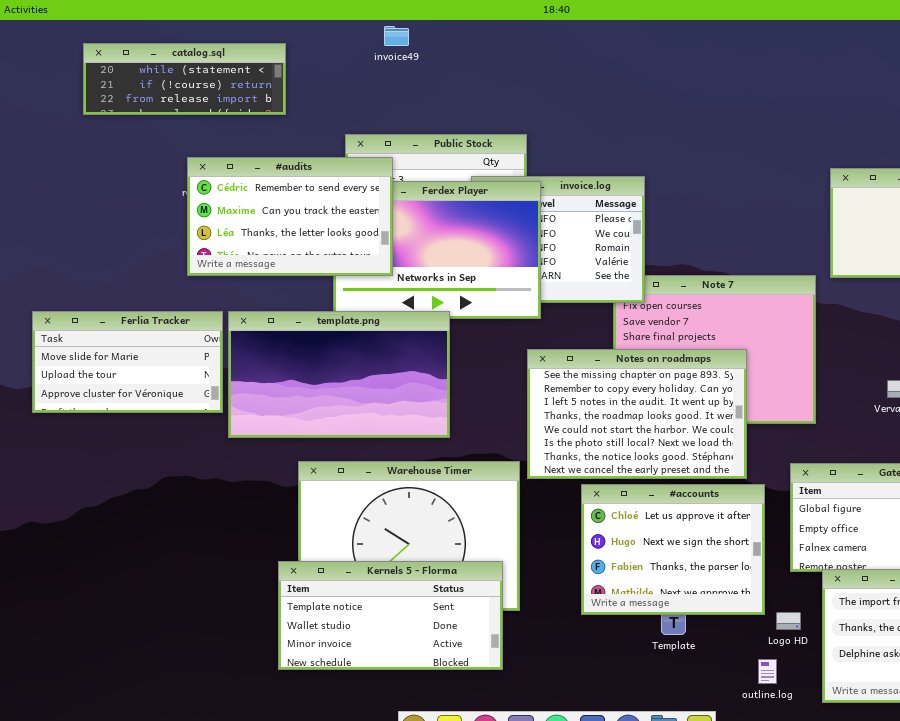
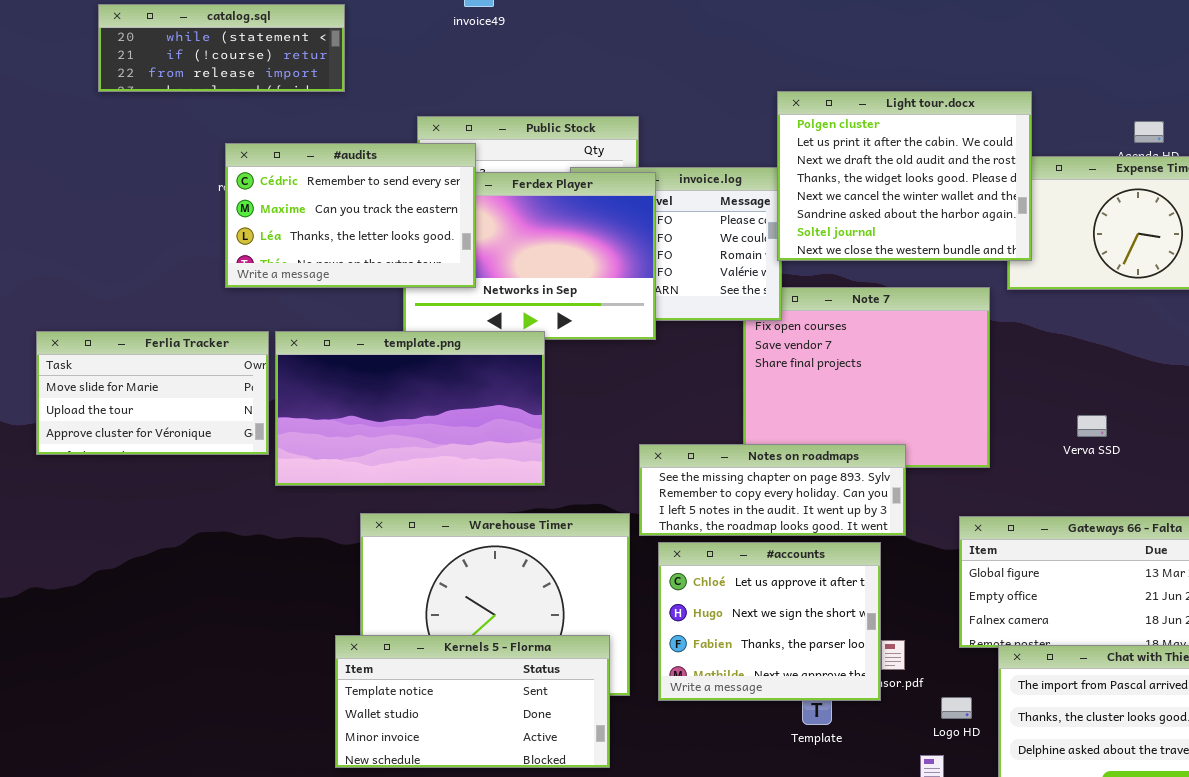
Light tour.docx: none -> [777,91,1032,261], opened
Notes on roadmaps: [527,349,747,479] -> [639,444,906,536], resized
#accounts: [581,484,765,615] -> [658,542,881,701], moved

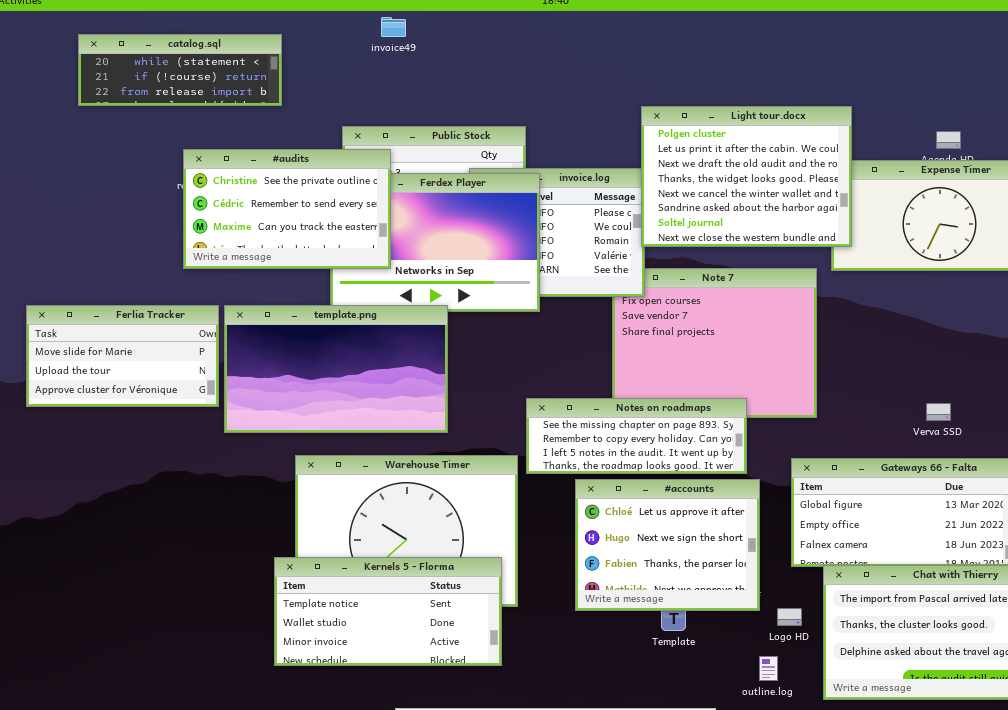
#audits: [225,143,476,288] -> [183,149,391,269], scrolled up 1 row
Verva SSD: [1077,415,1107,437] -> [926,403,951,421], moved
#accounts: [658,542,881,701] -> [575,479,760,611], moved

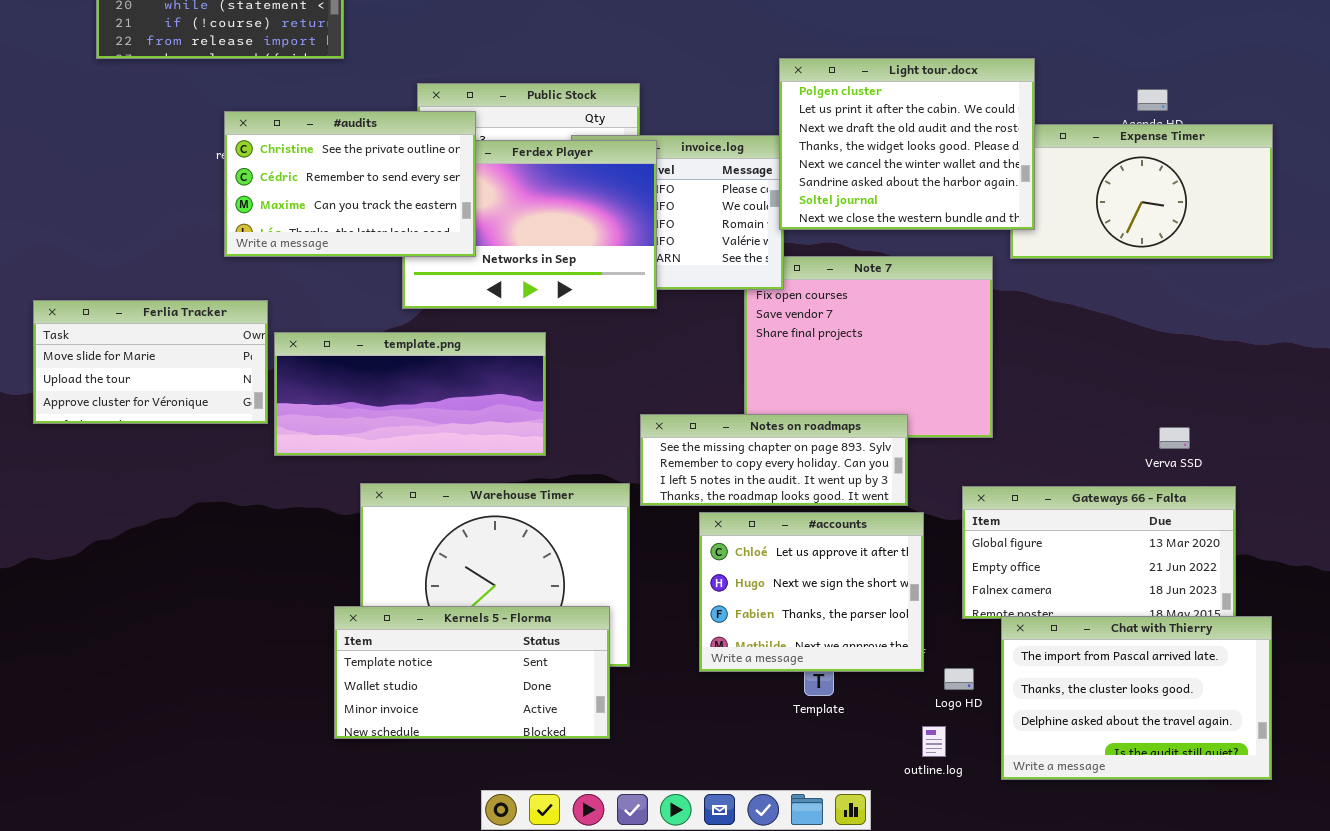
template.png: [224,305,448,433] -> [274,332,546,456], resized
Verva SSD: [926,403,951,421] -> [1159,427,1190,449], moved

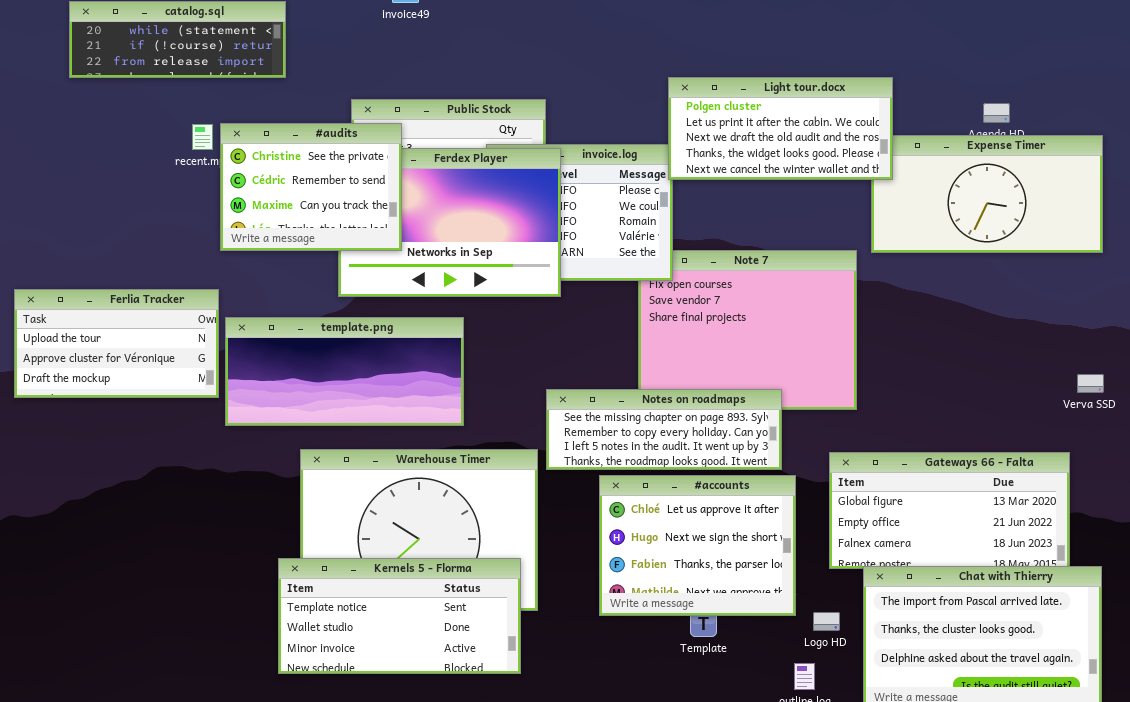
Light tour.docx: [779,58,1035,230] -> [668,77,893,180], resized
#audits: [224,111,476,257] -> [220,123,402,251], resized
Ferlia Tracker: [33,300,268,424] -> [14,289,219,398], scrolled down 1 row
Verva SSD: [1159,427,1190,449] -> [1077,374,1104,393], moved

